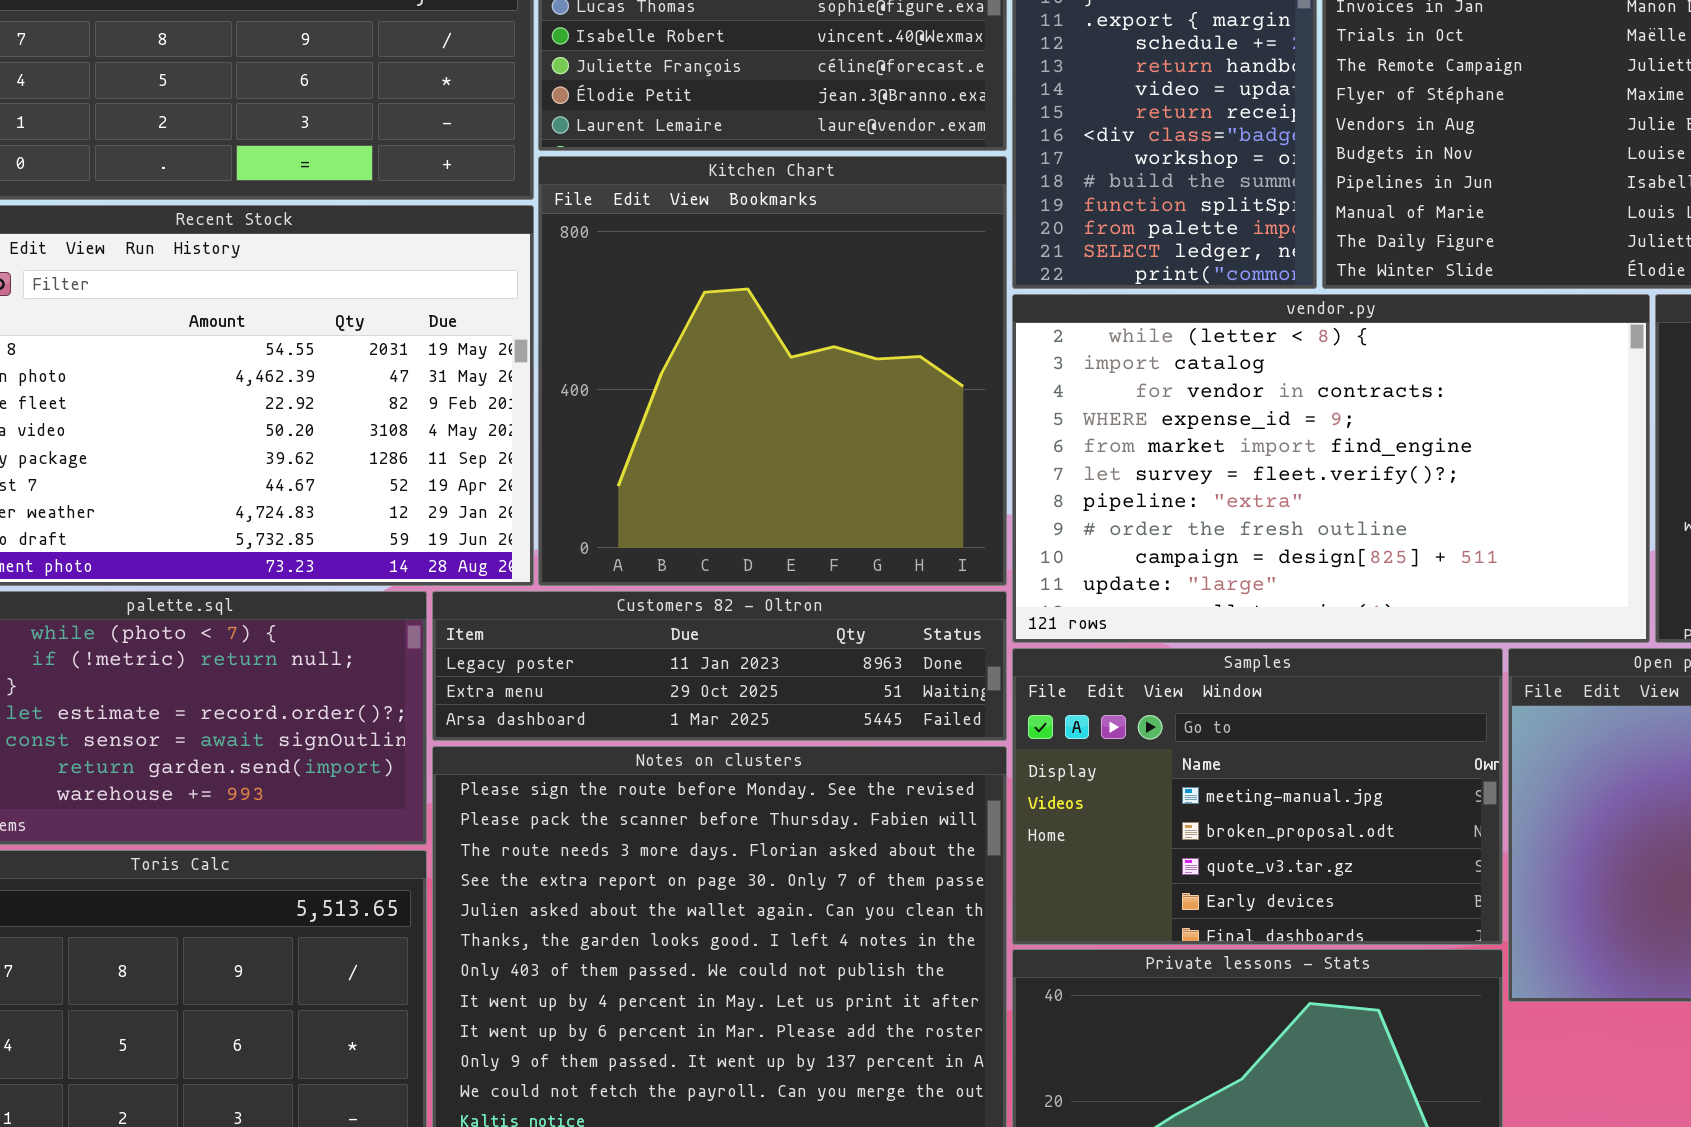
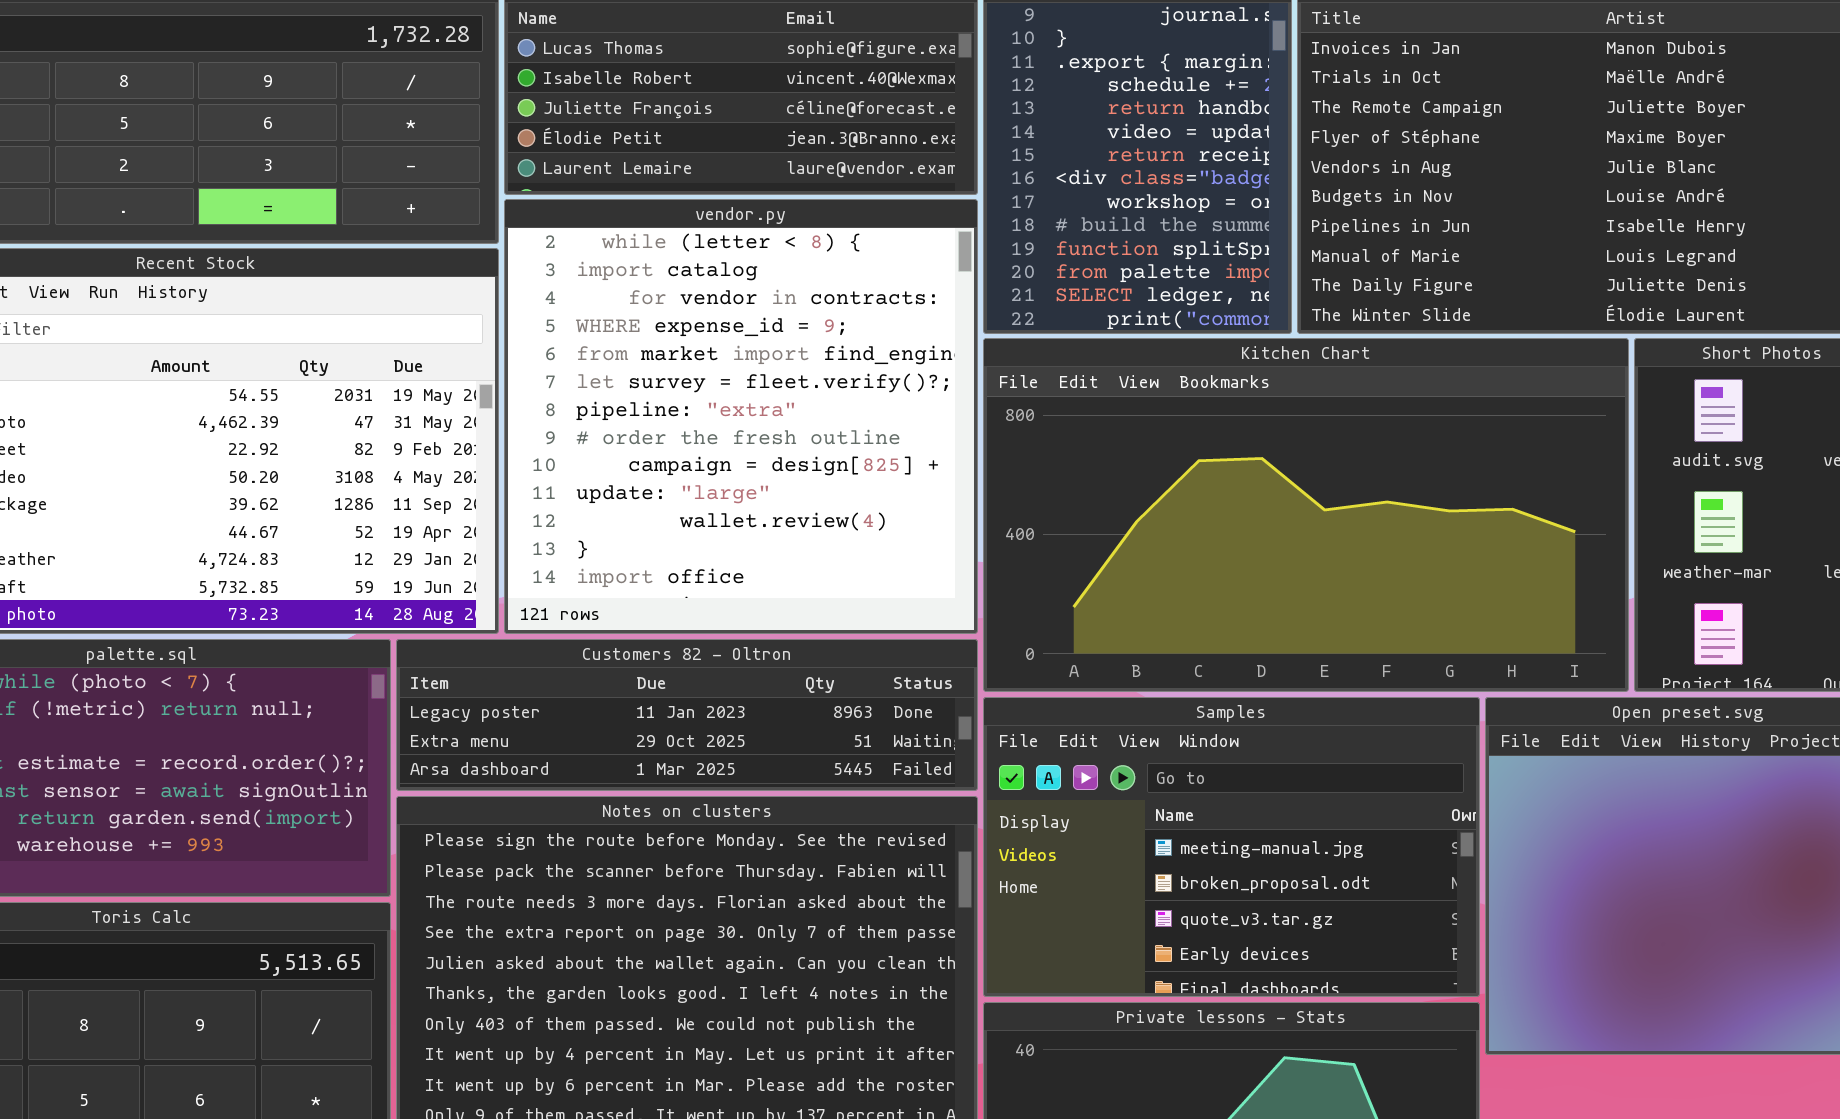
Kitchen Chart: [538,156,1007,586] -> [983,338,1629,692], moved, resized
vendor.py: [1012,294,1650,643] -> [504,199,978,634], moved, resized

